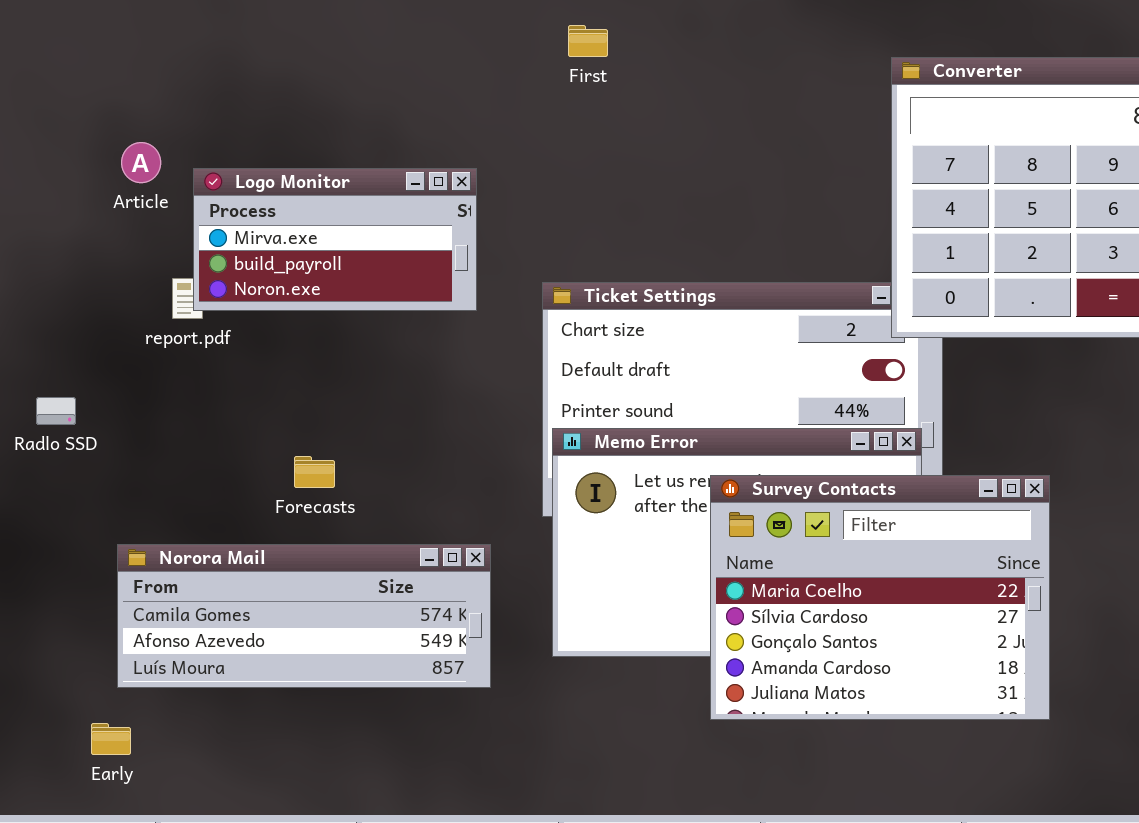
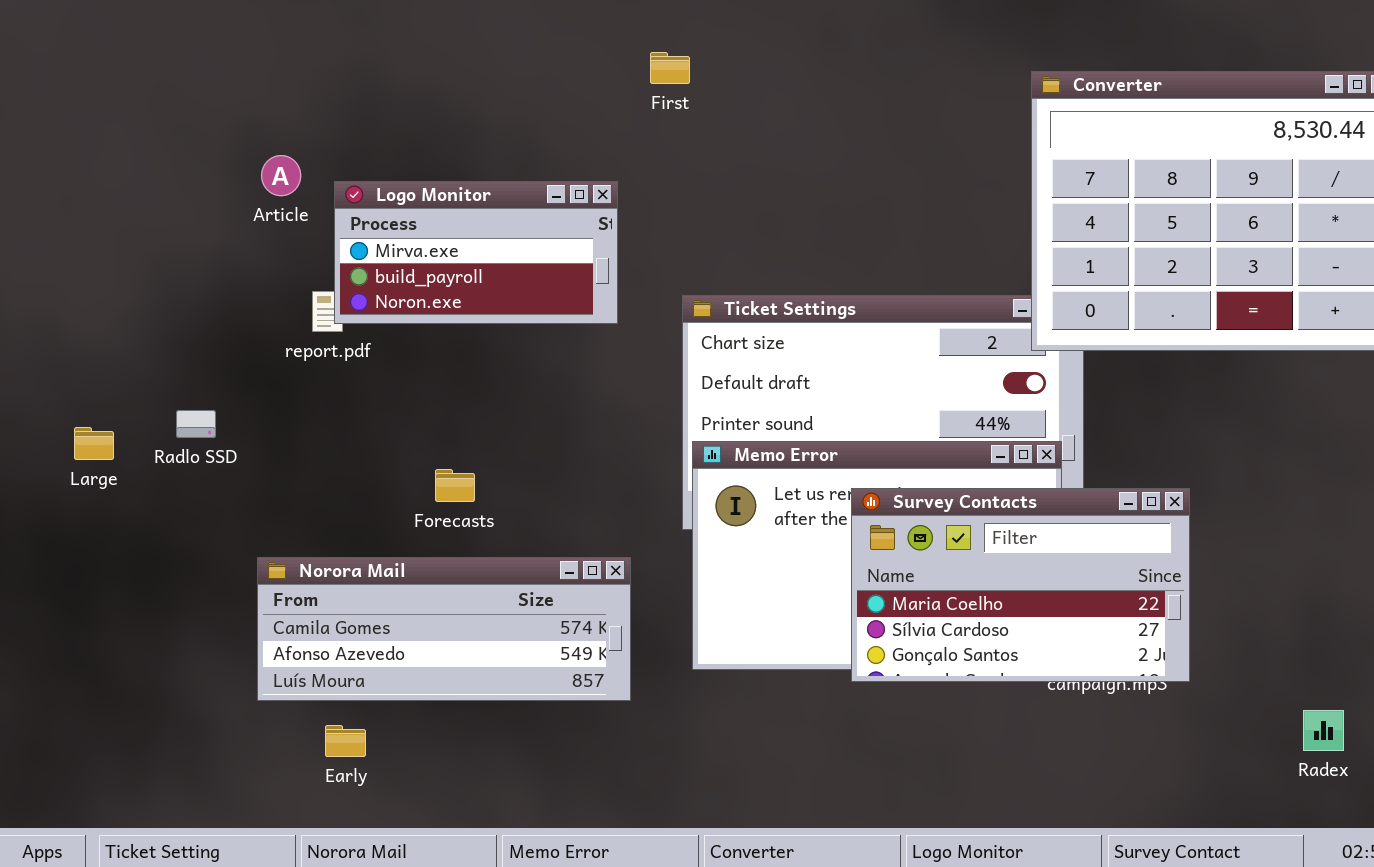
First: [568,25,608,57] -> [650,52,690,84], moved
Survey Contacts: [710,475,1050,720] -> [851,488,1190,682], resized
Early: [91,723,131,755] -> [325,725,366,757], moved

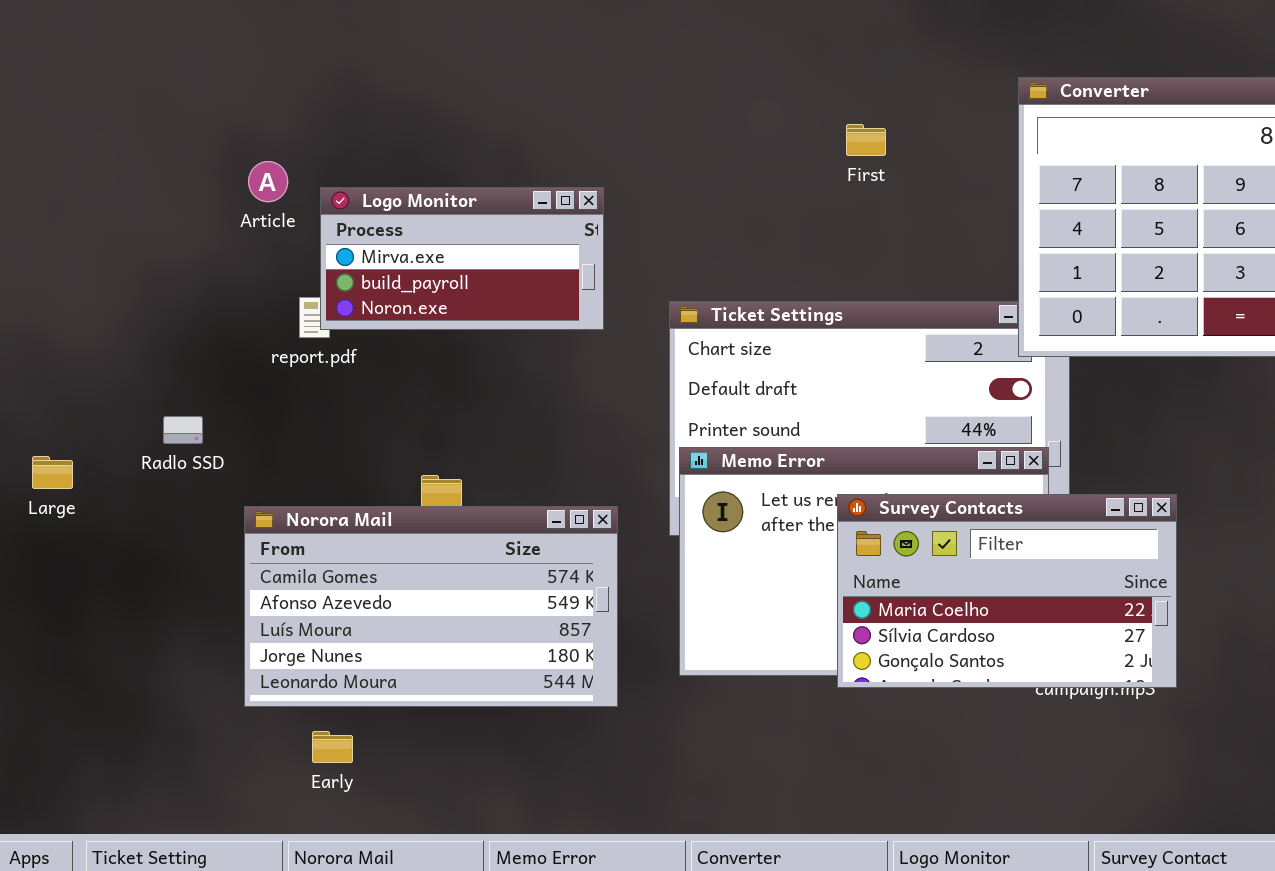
First: [650,52,690,84] -> [846,124,886,156], moved
Large: [74,427,114,460] -> [32,456,73,489], moved
Norora Mail: [257,557,631,701] -> [244,506,618,707], resized

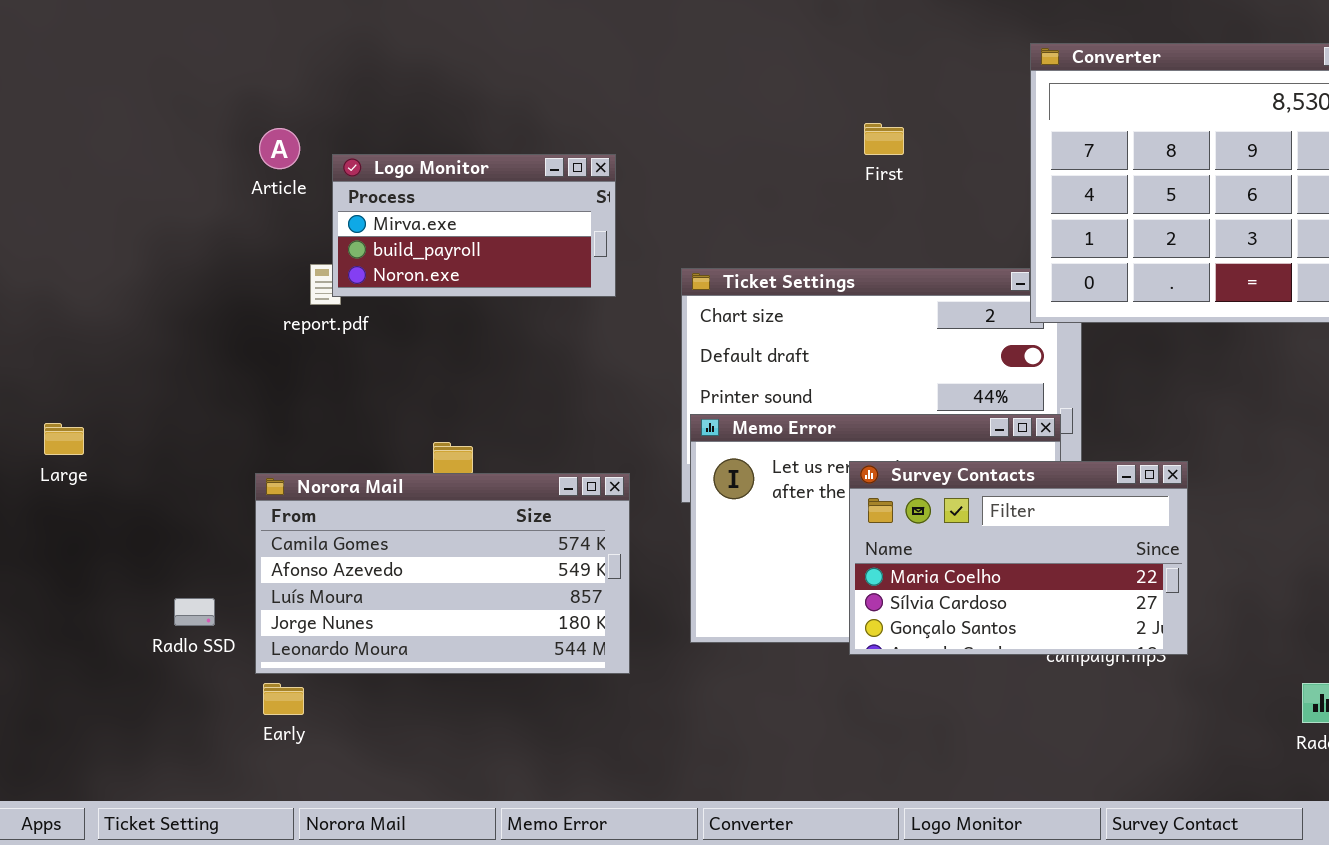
First: [846,124,886,156] -> [864,123,904,155], moved
Radlo SSD: [163,416,203,444] -> [174,598,215,626], moved
Early: [312,731,353,763] -> [263,683,304,715], moved

